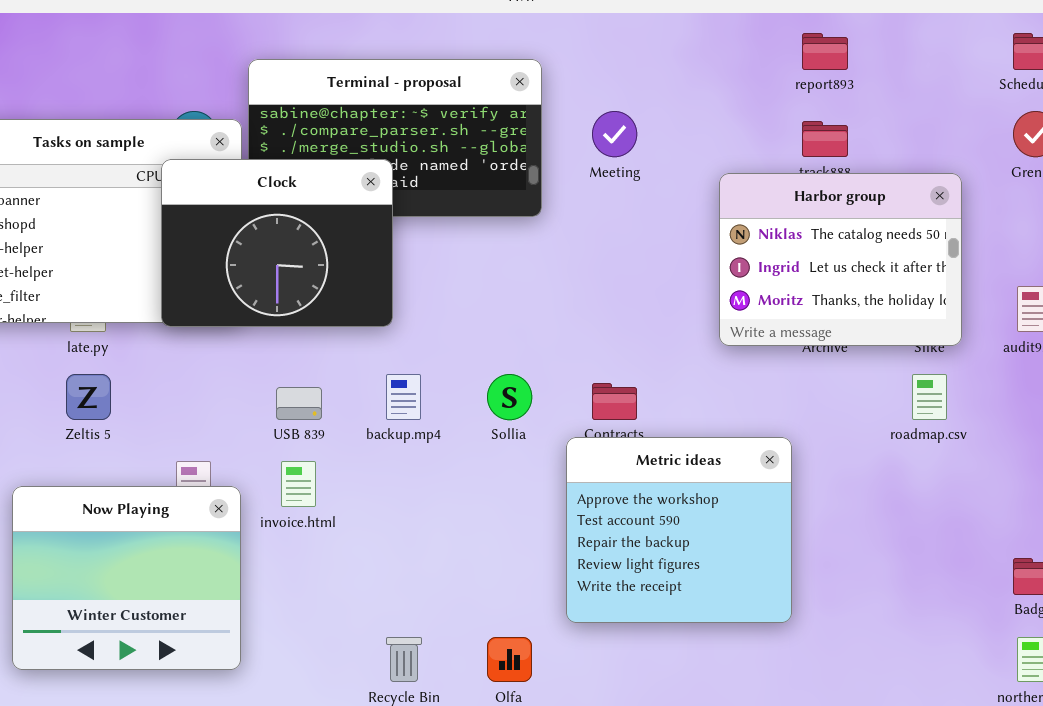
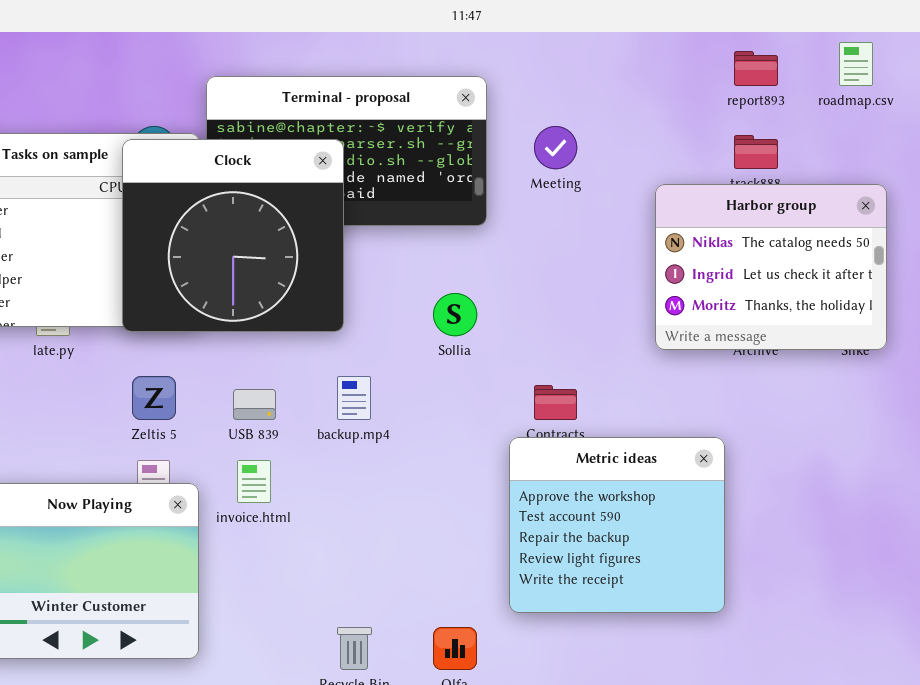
Clock: [161,159,393,327] -> [122,139,344,332], resized
Zeltis 5: [66,374,111,420] -> [132,376,176,420], moved
Sollia: [487,374,532,420] -> [433,293,477,336], moved
roadmap.csv: [912,374,947,420] -> [839,42,873,86], moved

